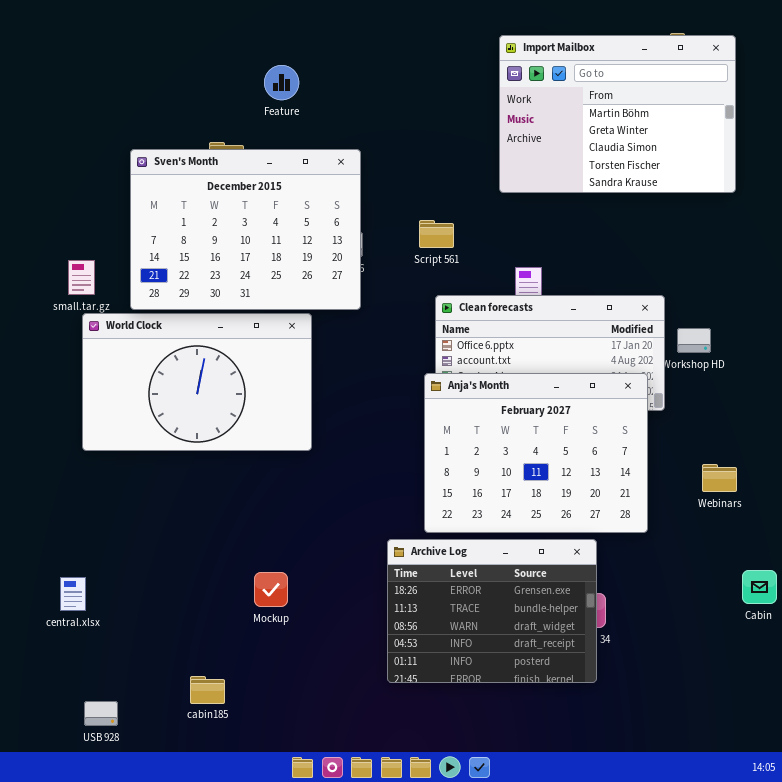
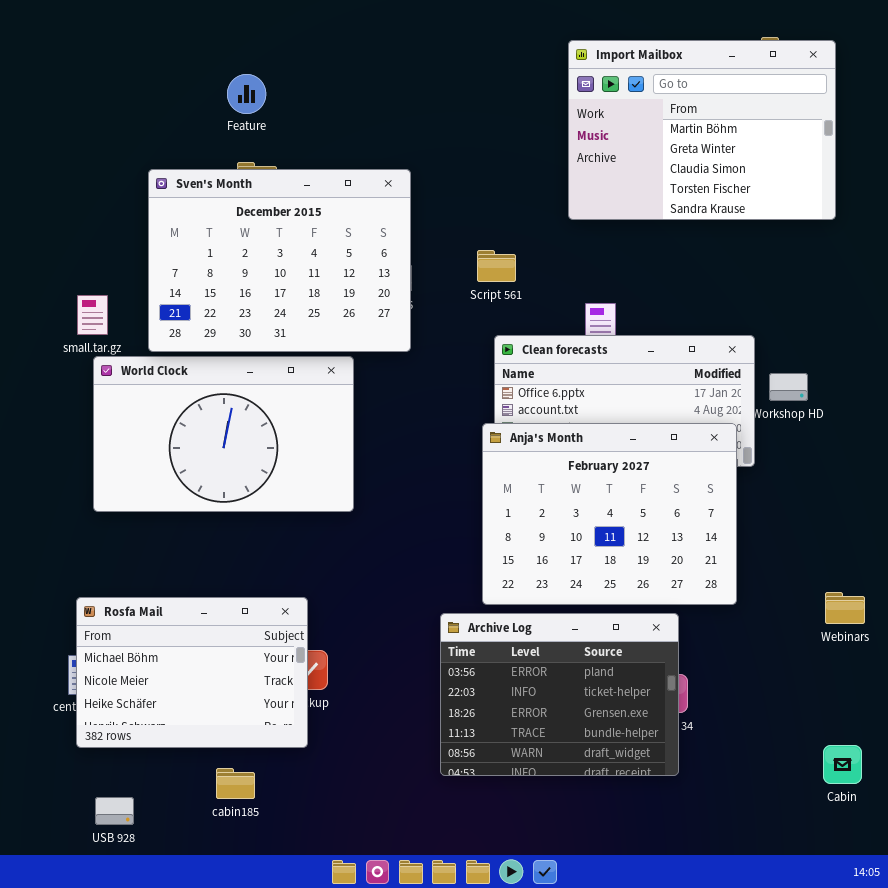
Feature: [264,65,299,100] -> [227,74,266,114], moved
Webinars: [702,464,737,492] -> [825,592,865,624], moved
Rosfa Mail: none -> [76,597,308,748], opened
Archive Log: [387,539,597,683] -> [440,613,679,776], scrolled up 2 rows
Cabin: [742,570,777,604] -> [823,745,862,784], moved

